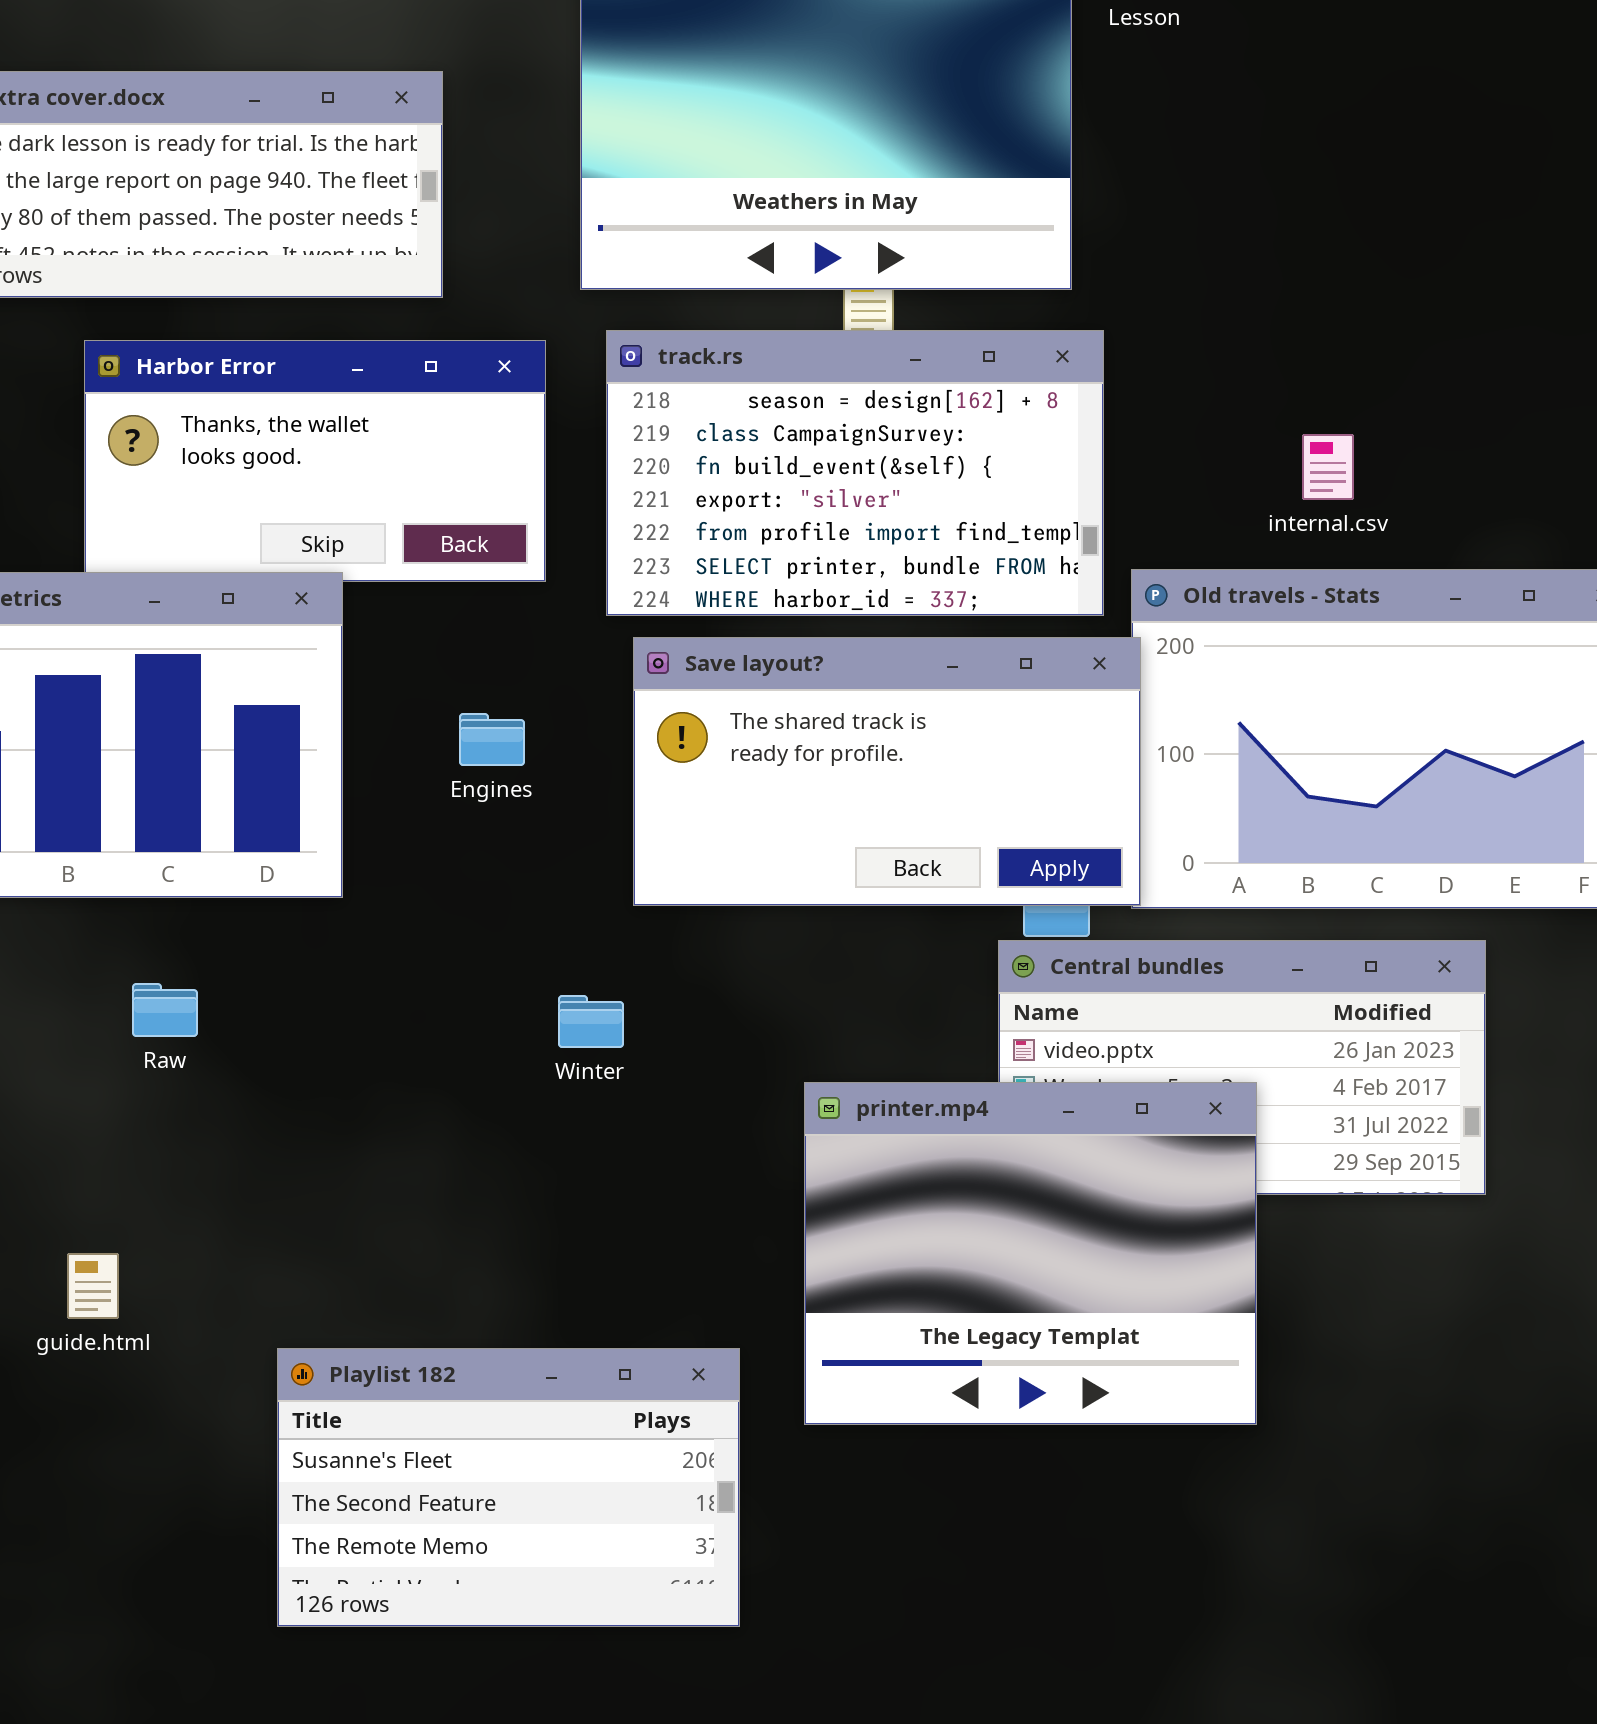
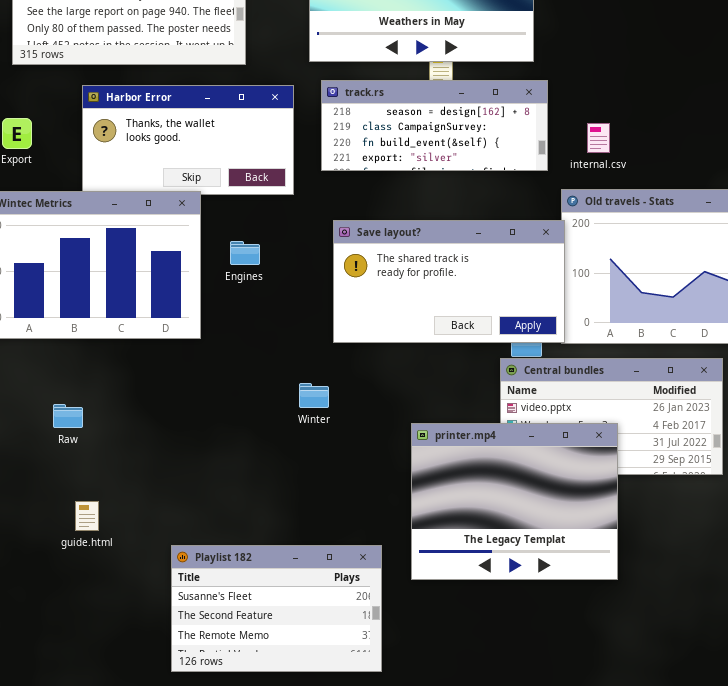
track.rs: [606,330,1104,616] -> [321,80,548,171], resized
internal.csv: [1302,434,1354,500] -> [587,123,610,153], moved
Engines: [459,713,525,766] -> [230,241,260,265], moved
Raw: [132,983,198,1037] -> [53,404,83,428], moved

